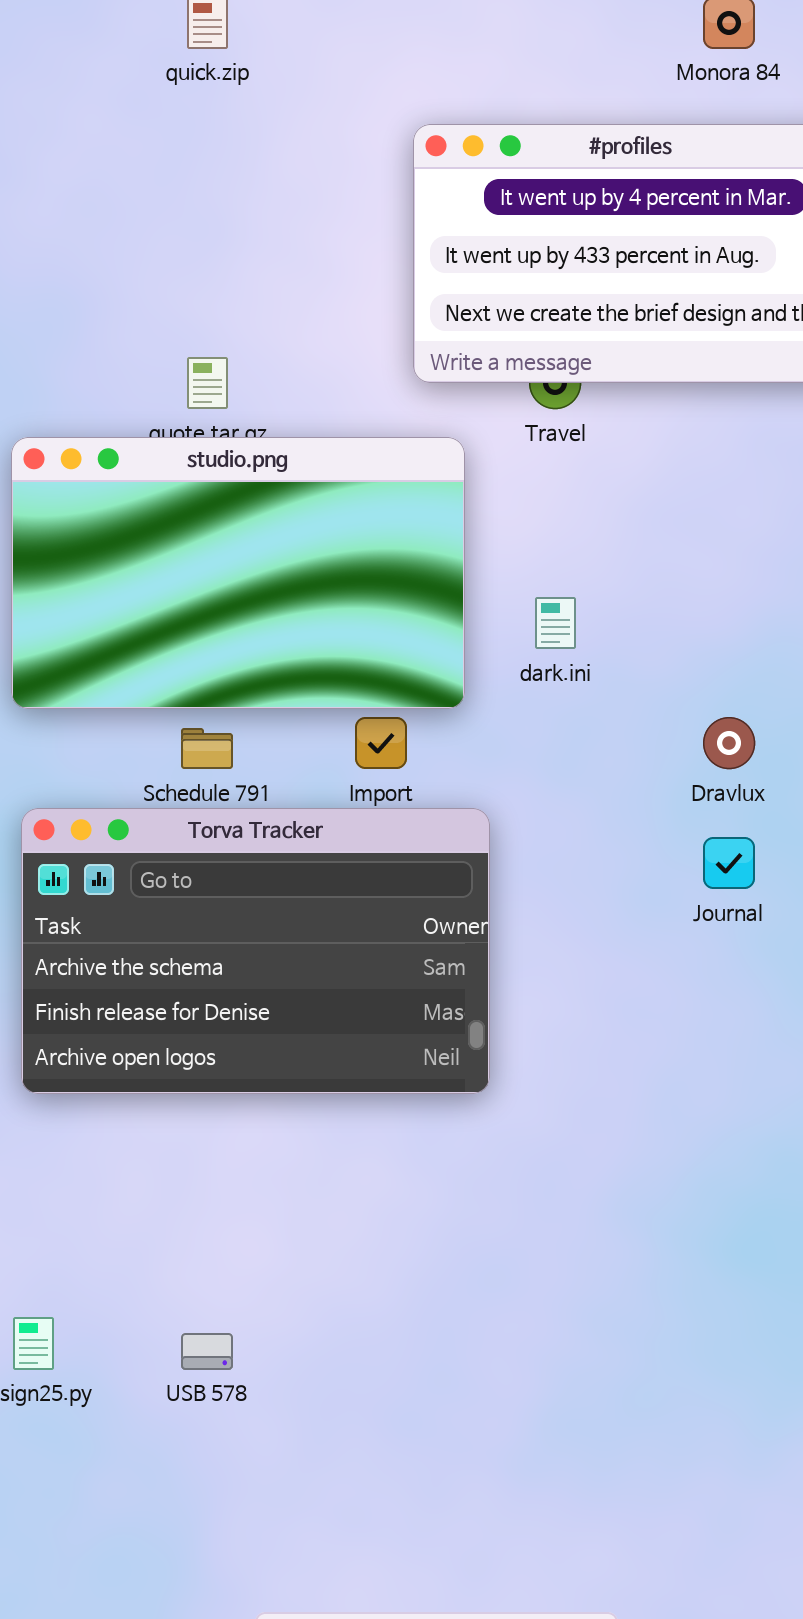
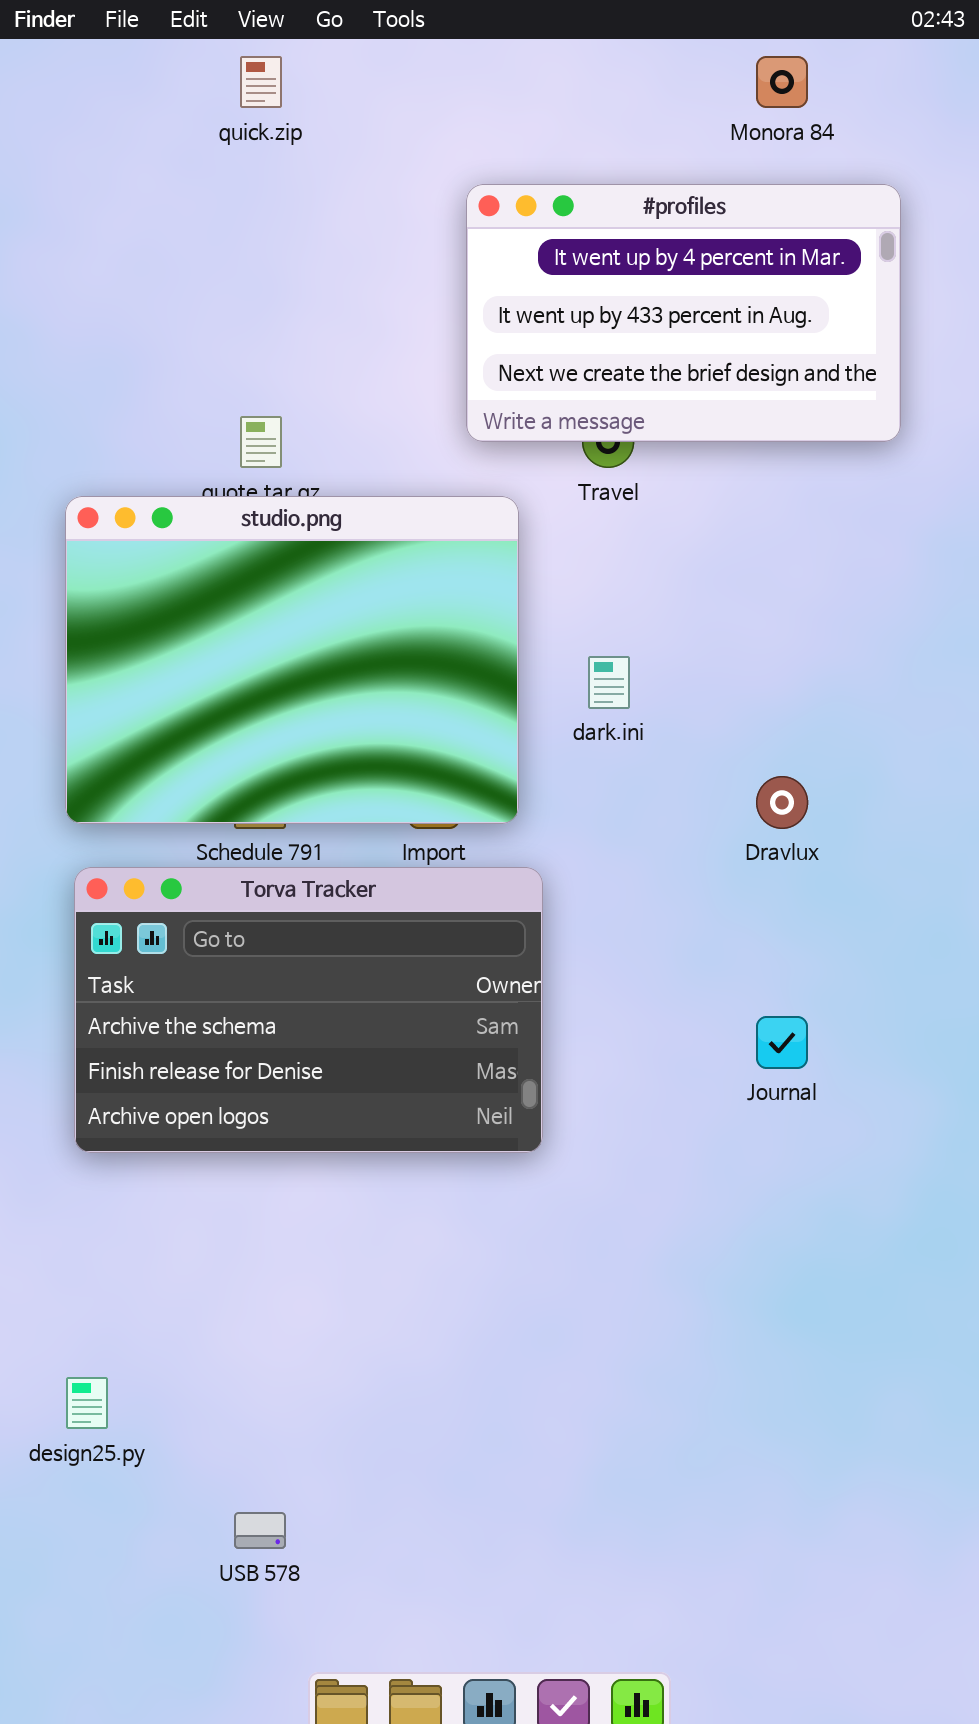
studio.png: [11,437,465,709] -> [65,496,519,824], resized
Journal: [703,837,755,889] -> [756,1016,808,1069], moved
USB 578: [181,1333,233,1370] -> [234,1512,286,1549], moved

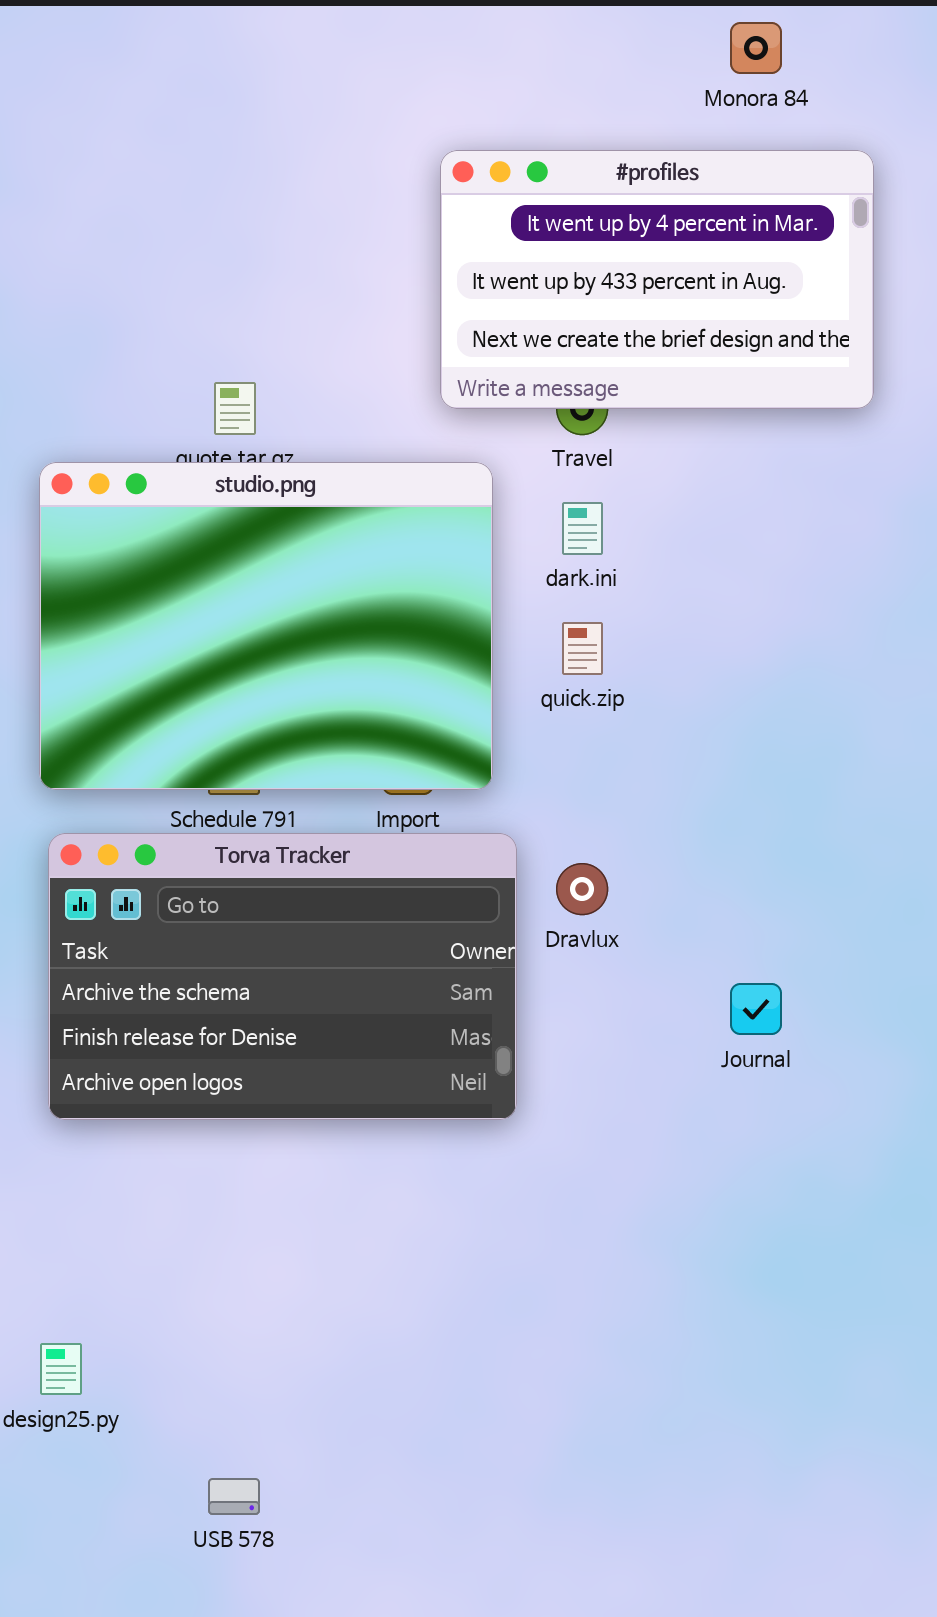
quick.zip: [240,56,282,108] -> [562,622,603,675], moved
dark.ini: [588,656,630,709] -> [562,502,603,555], moved
Dravlux: [756,776,808,829] -> [556,863,608,915], moved

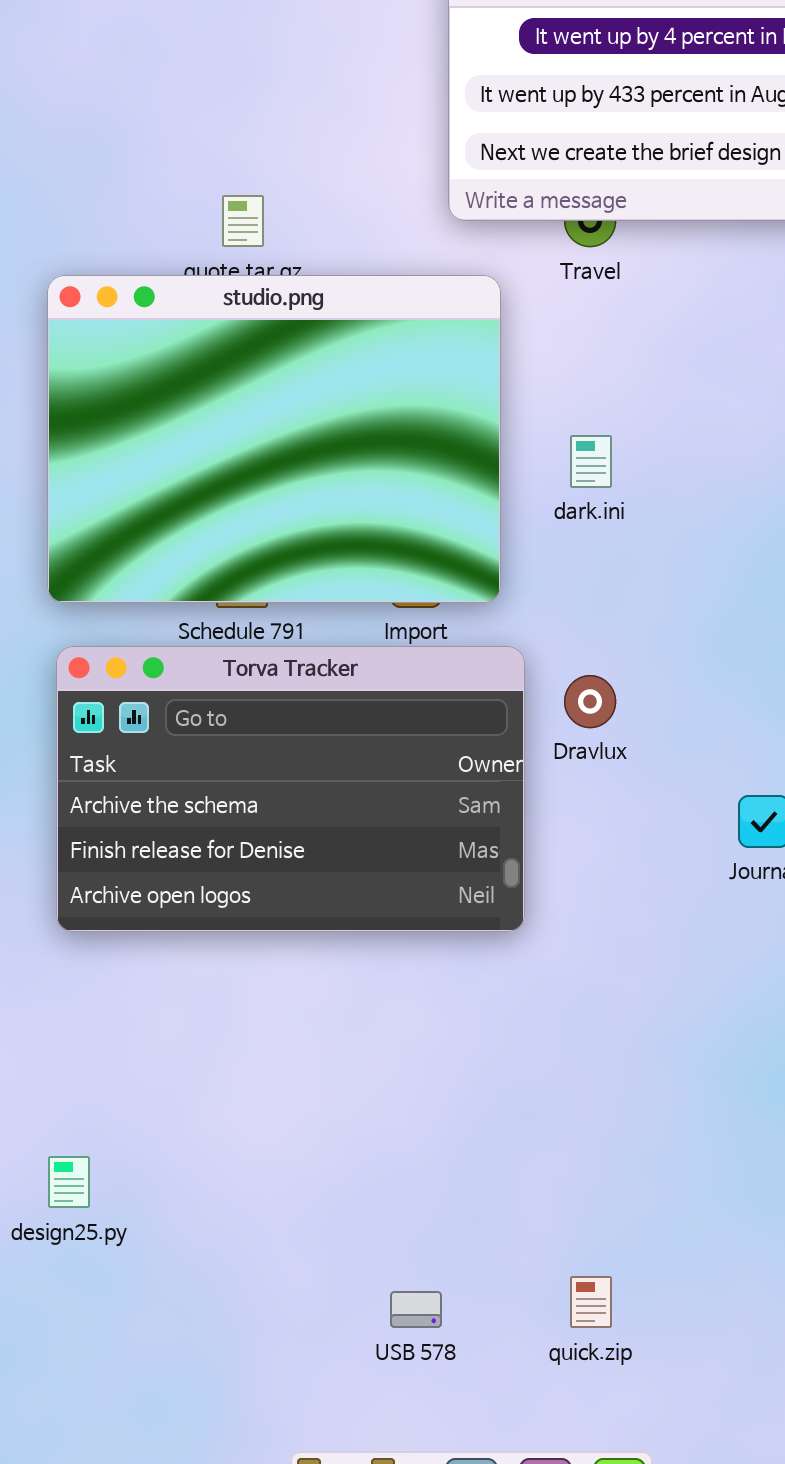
dark.ini: [562,502,603,555] -> [570,435,612,488], moved
quick.zip: [562,622,603,675] -> [570,1276,612,1328], moved
USB 578: [208,1478,260,1515] -> [390,1291,442,1328], moved

